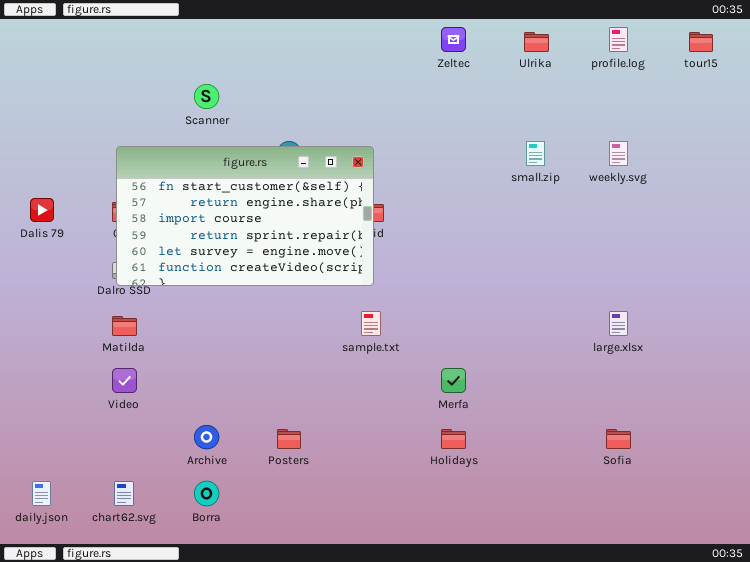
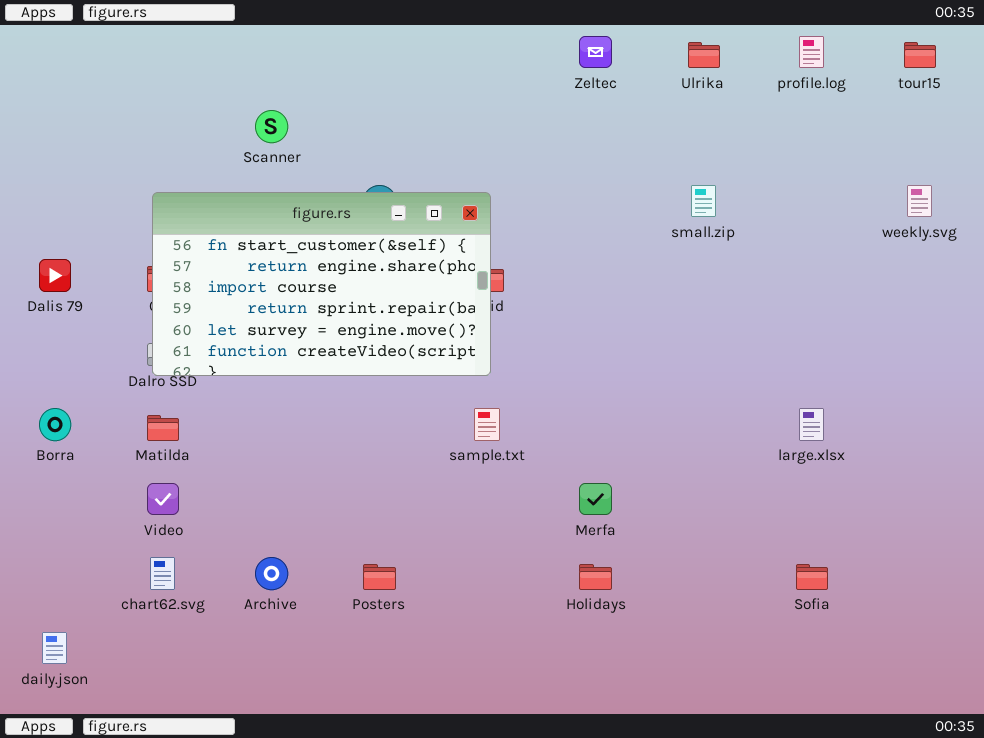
weekly.svg: [609,141,628,166] -> [907,185,932,217], moved
chart62.svg: [114,481,134,506] -> [150,557,175,590], moved
Borra: [194,481,219,506] -> [39,408,71,441], moved

